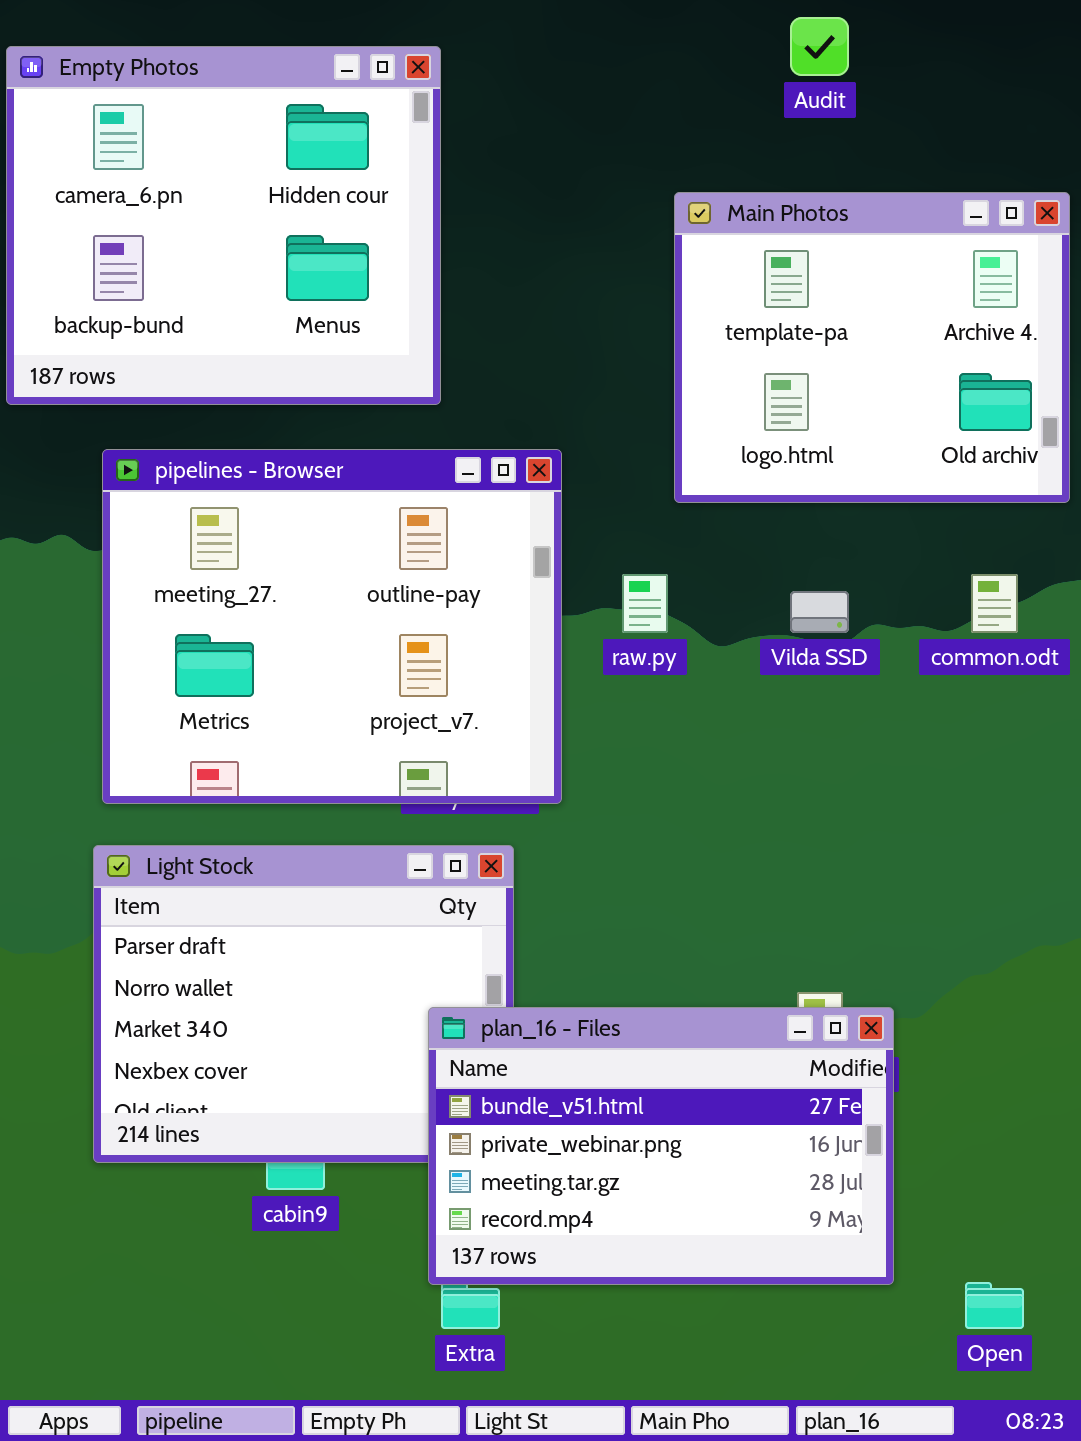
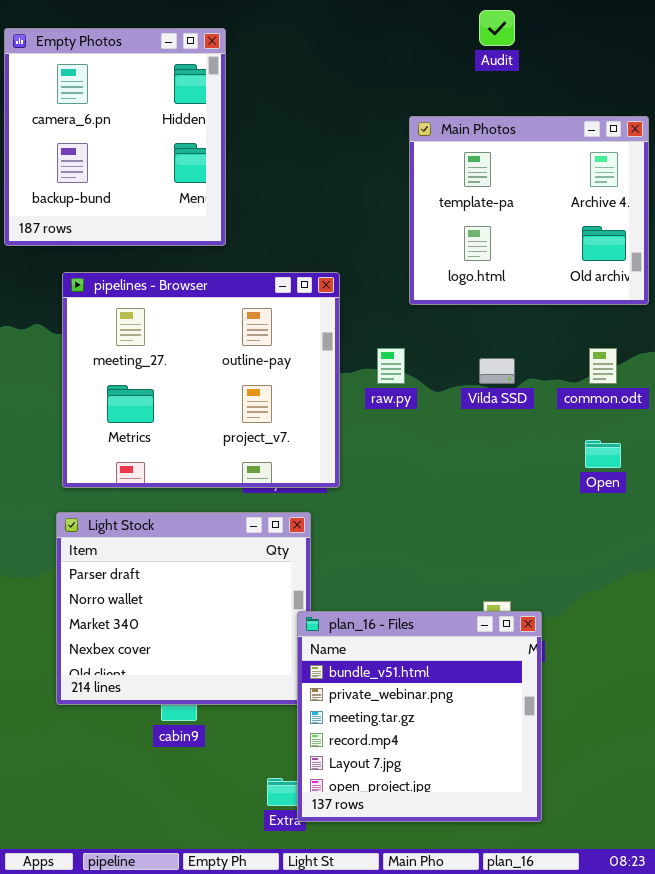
Empty Photos: [6,46,441,405] -> [4,28,226,246], resized
plan_16 - Files: [428,1007,894,1285] -> [297,611,542,822], resized
Open: [965,1282,1024,1329] -> [585,440,621,468], moved

